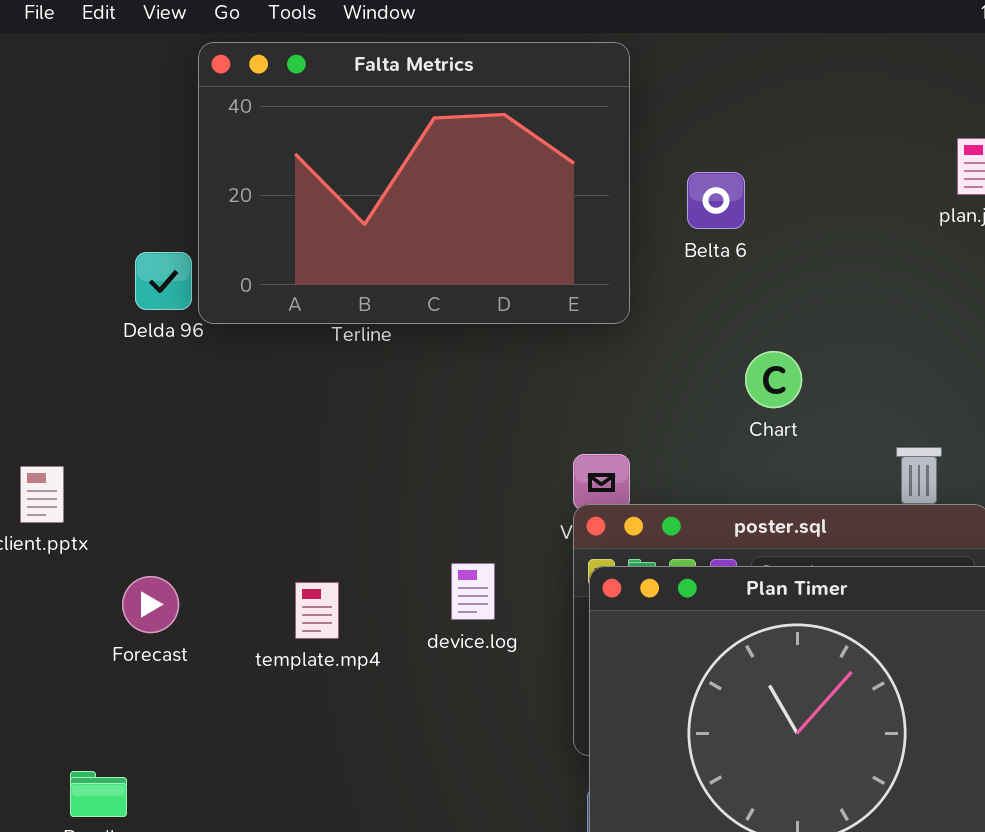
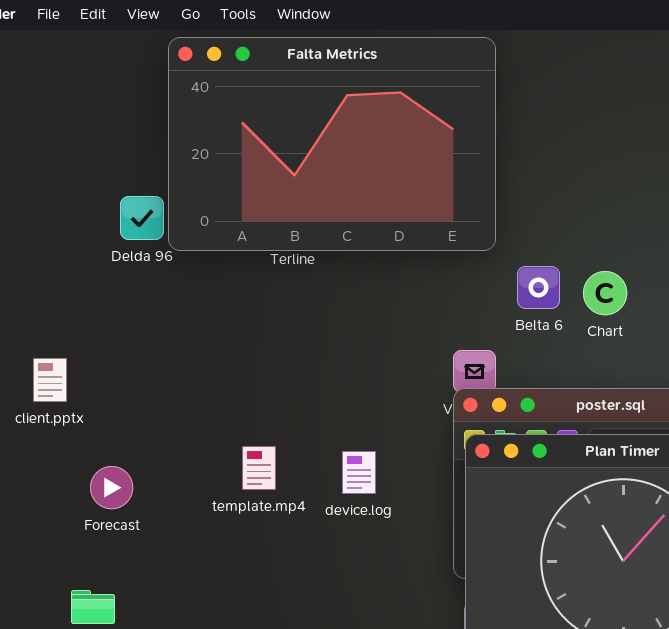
Belta 6: [687,172,745,229] -> [517,266,560,309], moved
device.log: [451,563,495,620] -> [342,451,376,494], moved
Forecast: [122,576,179,633] -> [90,466,133,509], moved

